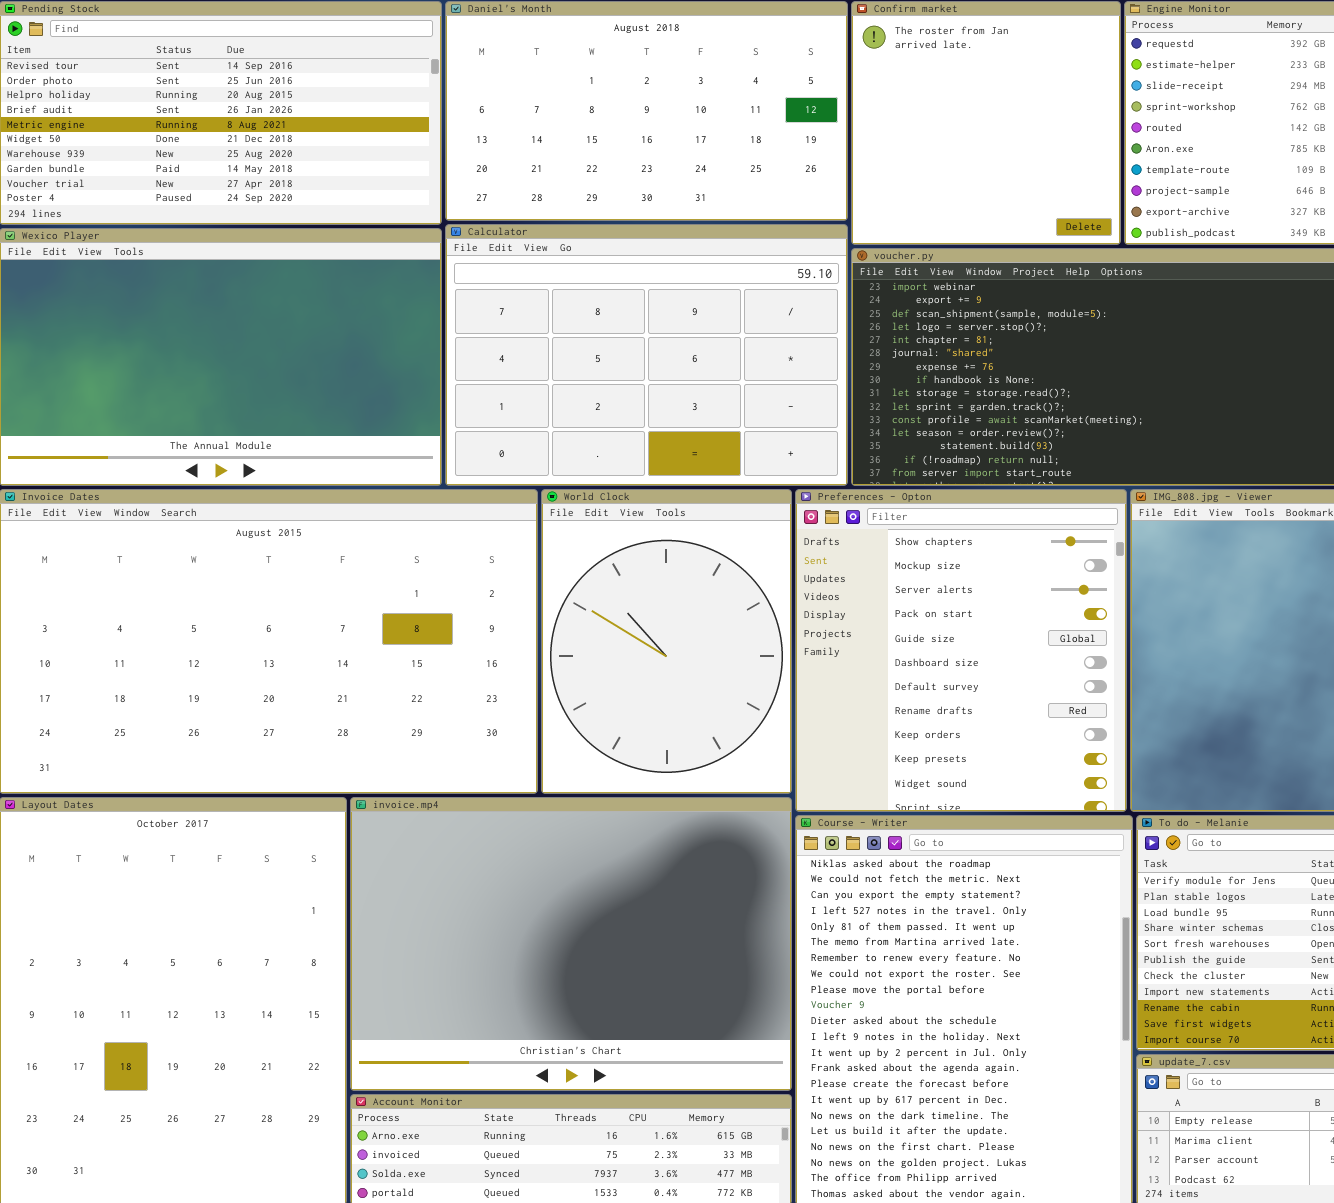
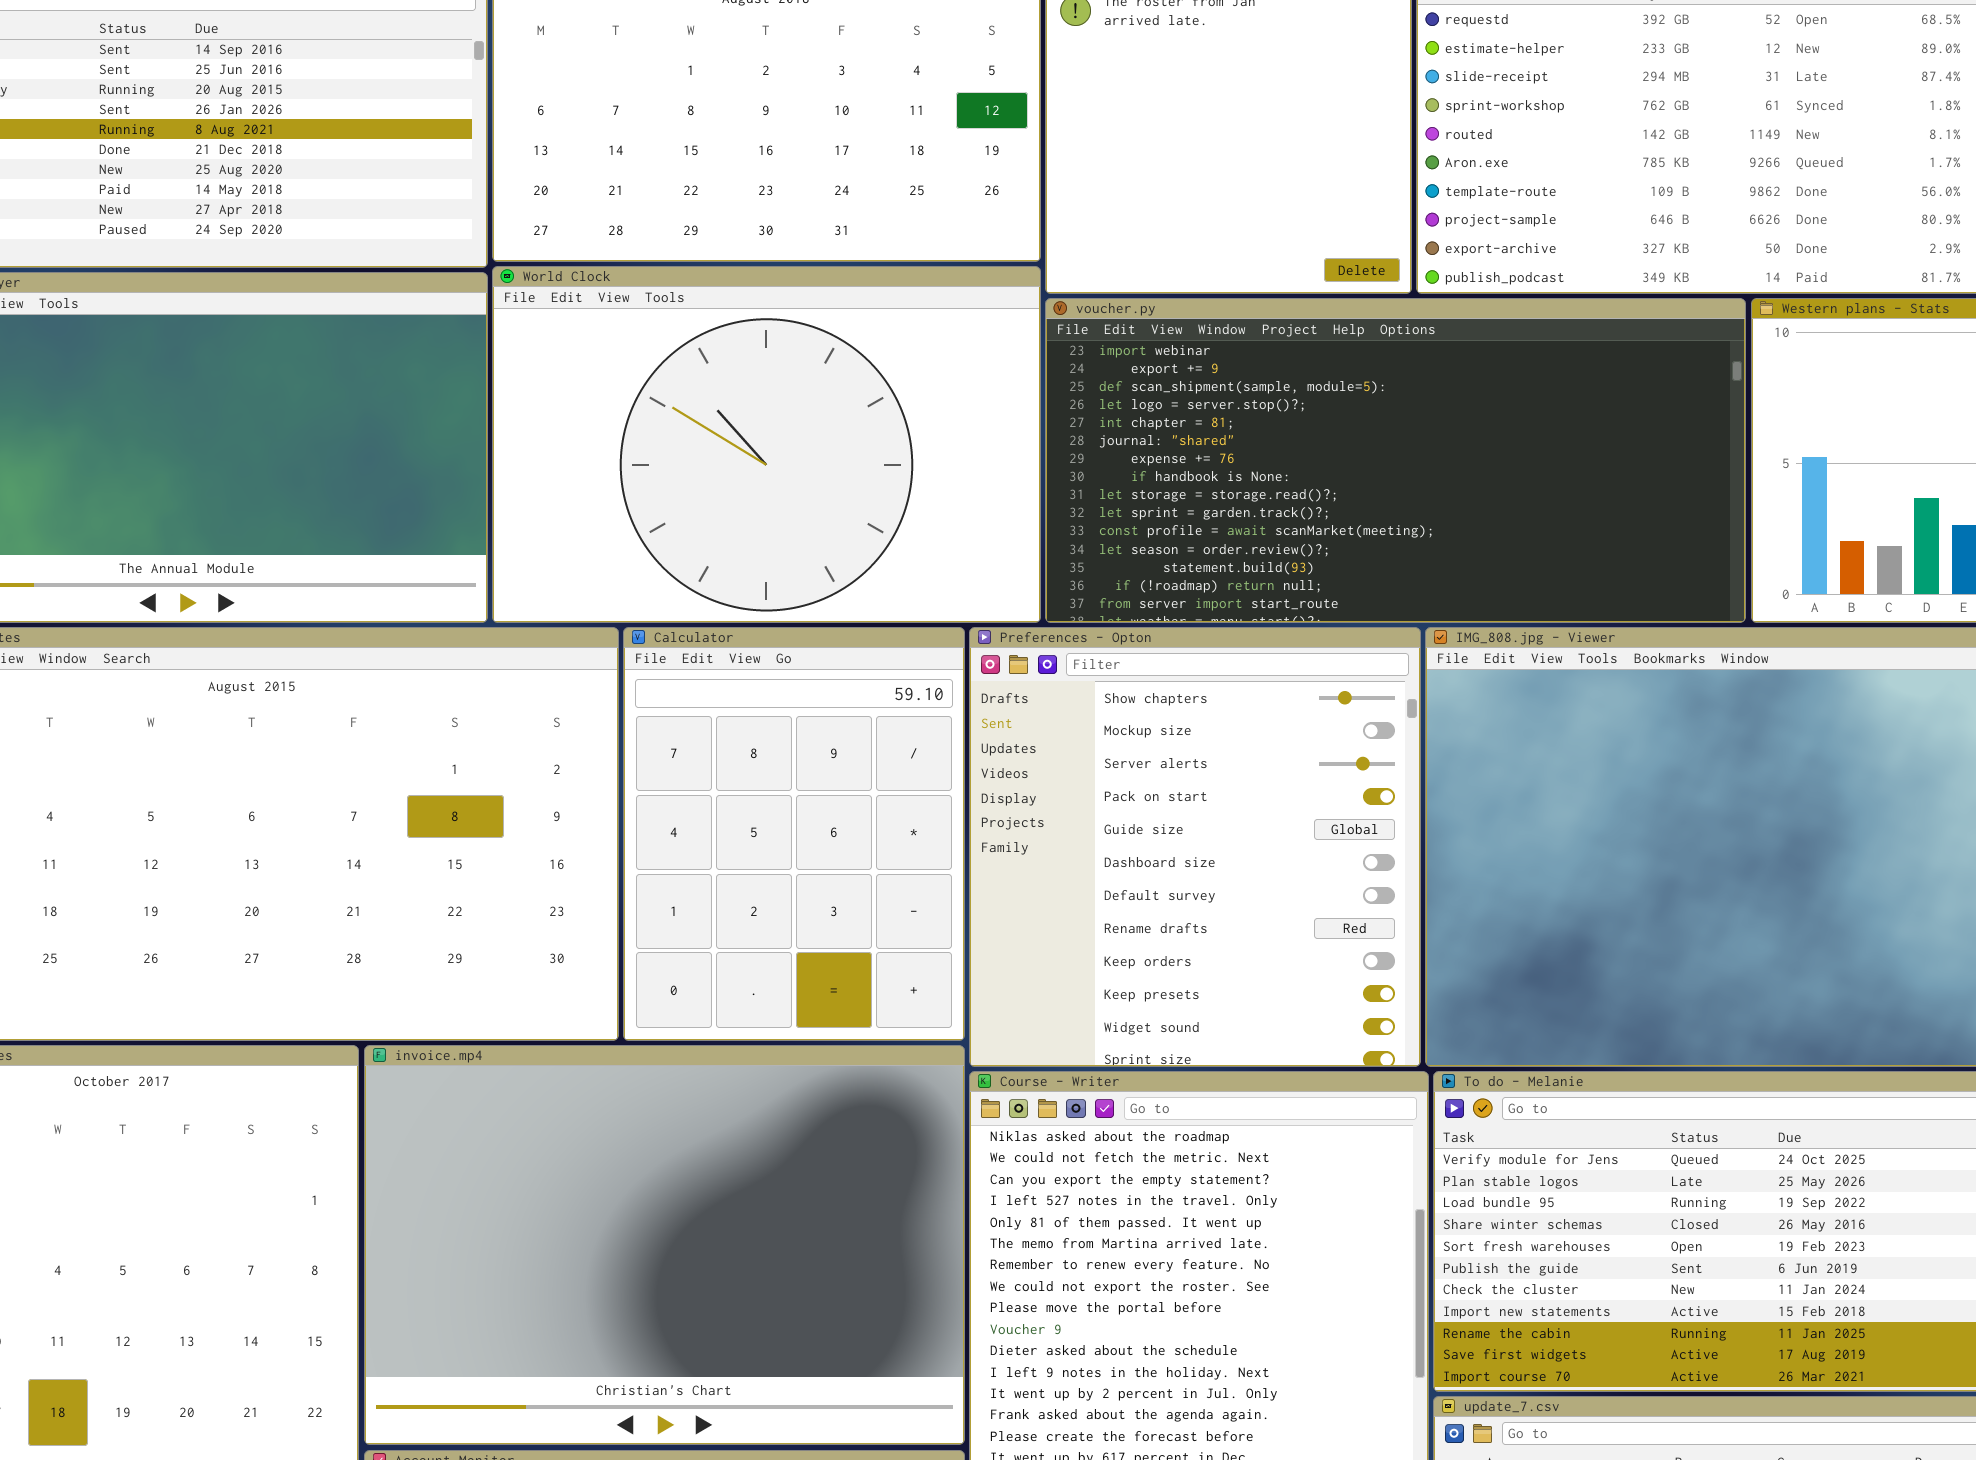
Calculator: [445,224,848,486] -> [623,627,965,1041], moved, resized
World Clock: [541,489,792,794] -> [492,266,1041,623], moved, resized

